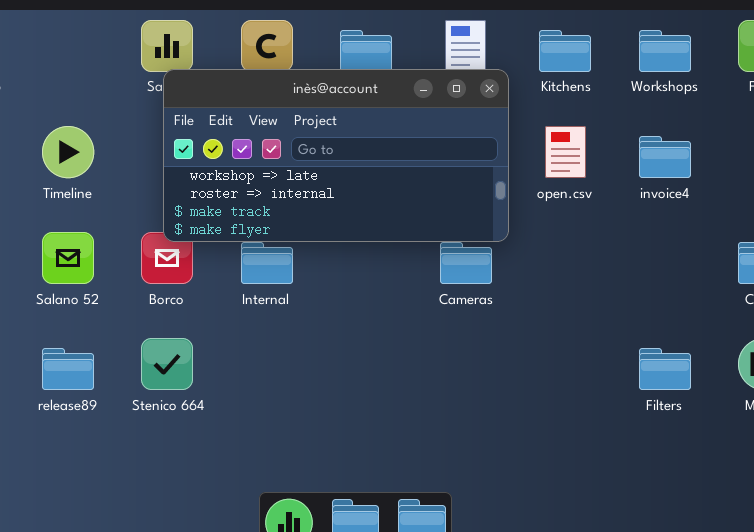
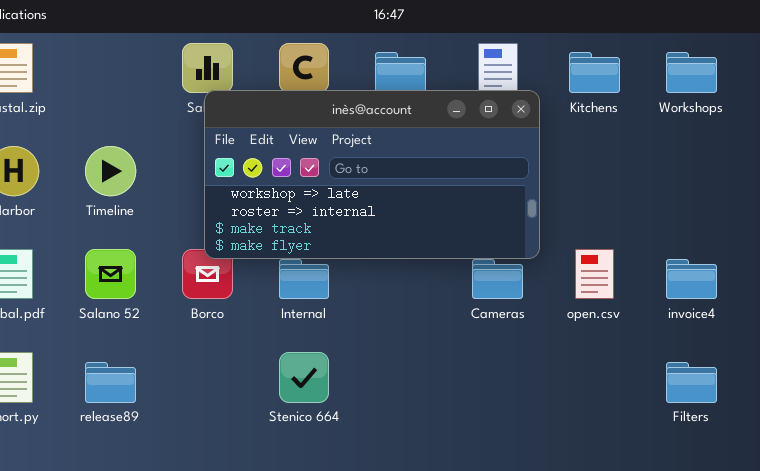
open.csv: [545,126,586,178] -> [575,249,614,299], moved
invoice4: [639,136,691,178] -> [666,259,717,299], moved
Stenico 664: [141,338,193,390] -> [279,352,329,403], moved

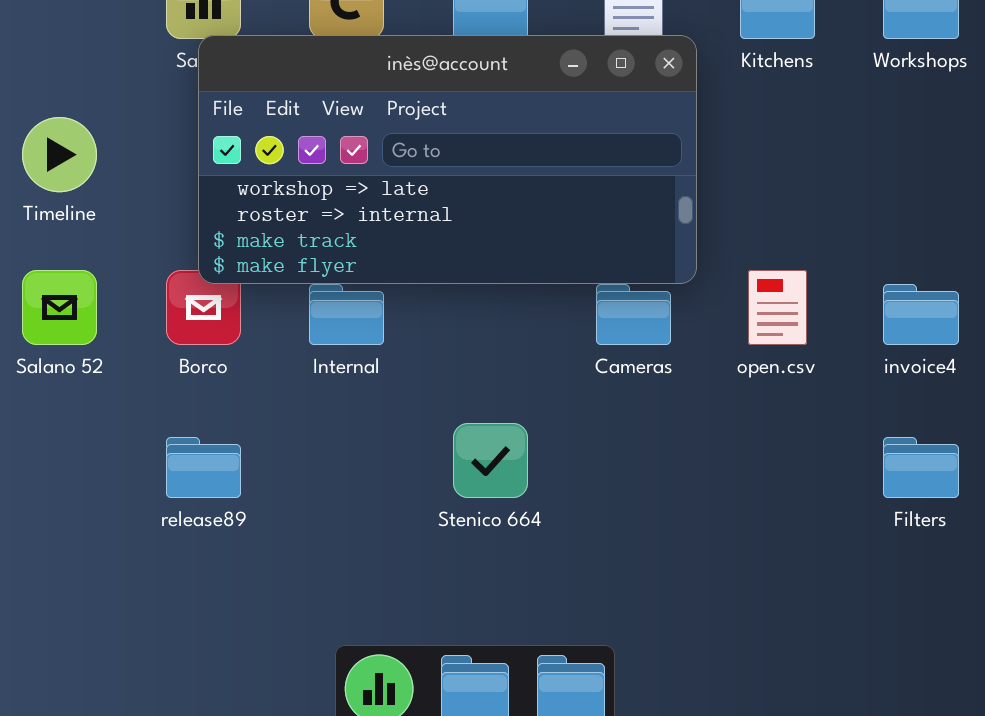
Stenico 664: [279,352,329,403] -> [453,423,528,498], moved
release89: [85,362,136,403] -> [166,437,241,498], moved

